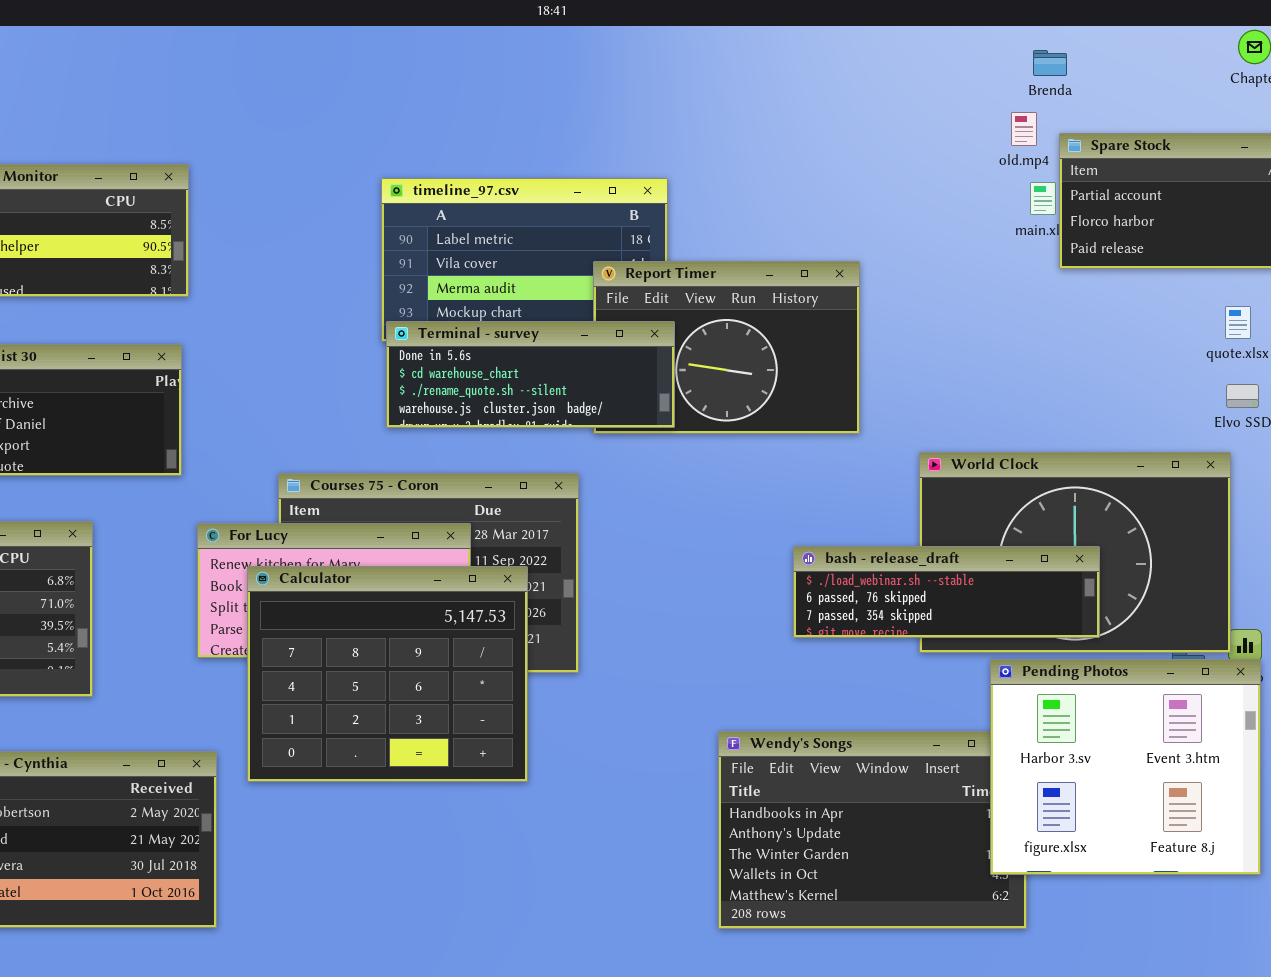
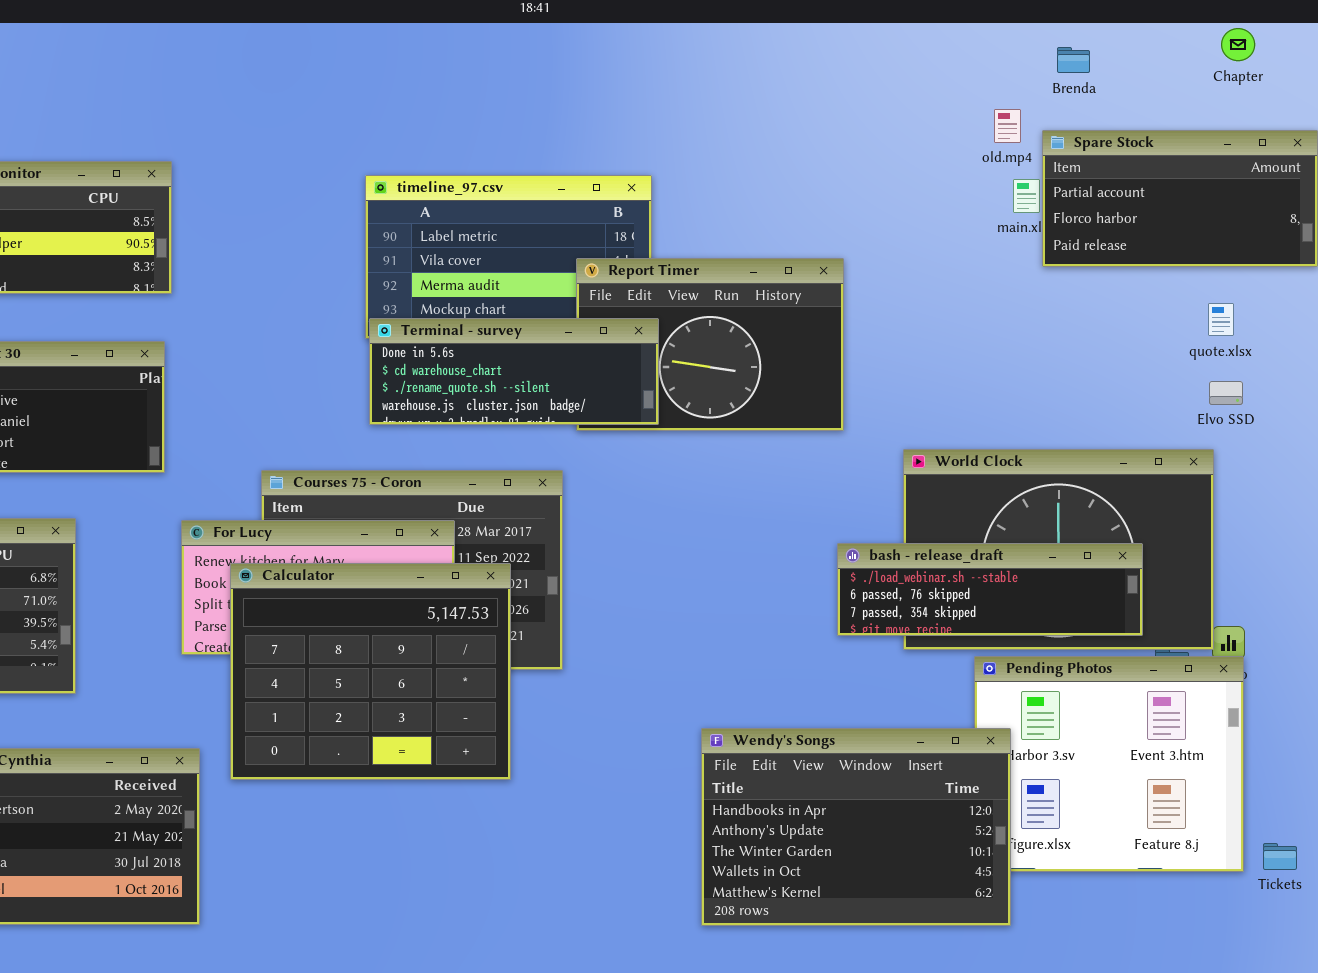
Brenda: [1033,50,1067,76] -> [1057,47,1090,73], moved
bash - release_draft: [793,546,1100,638] -> [837,543,1143,636], moved
Wendy's Songs: [718,731,1027,929] -> [701,728,1011,926], raised

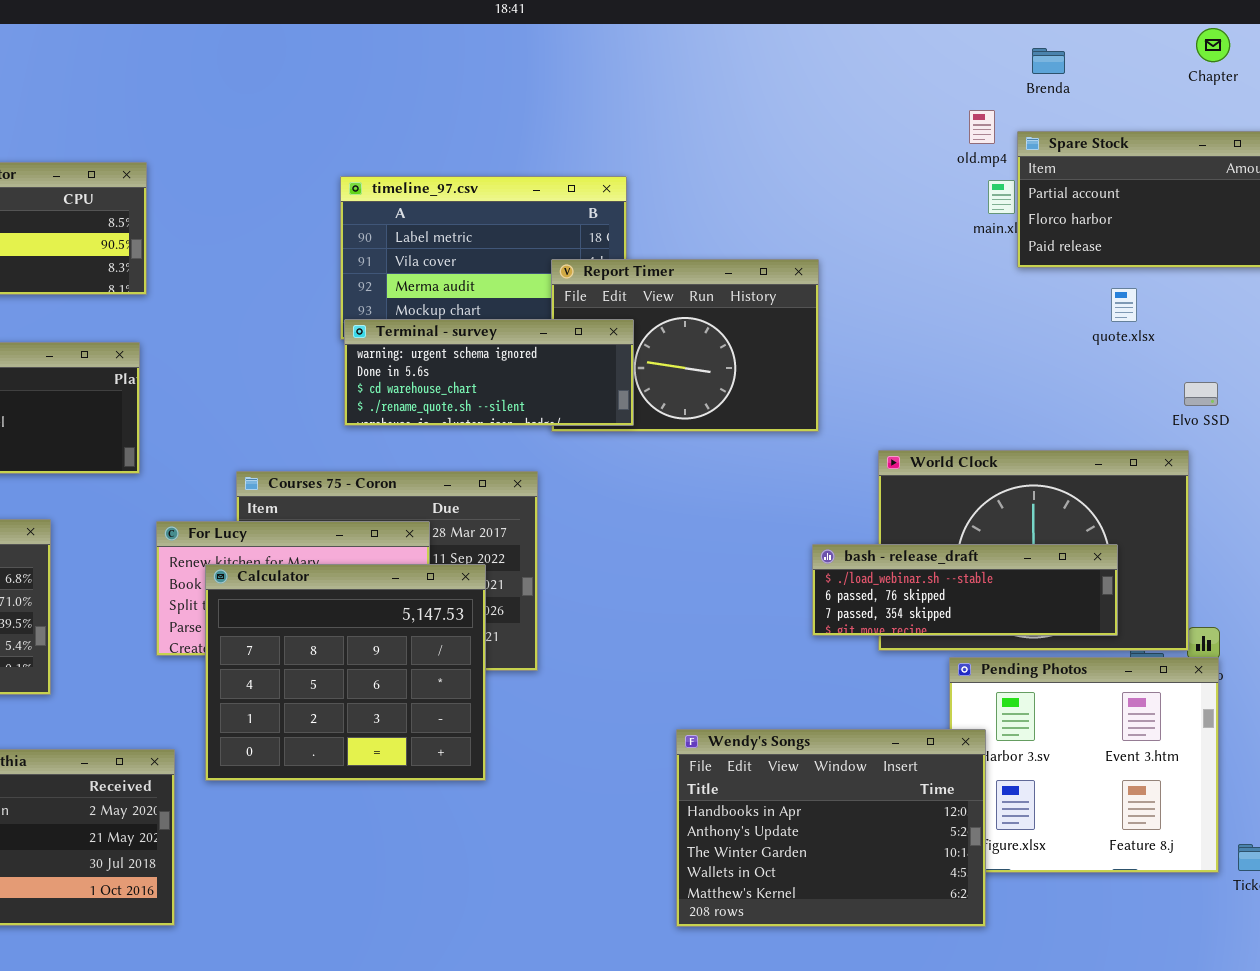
quote.xlsx: [1208,303,1234,336] -> [1111,288,1137,322], moved
Terminal - survey: [369,318,659,425] -> [344,319,634,426], scrolled up 1 row

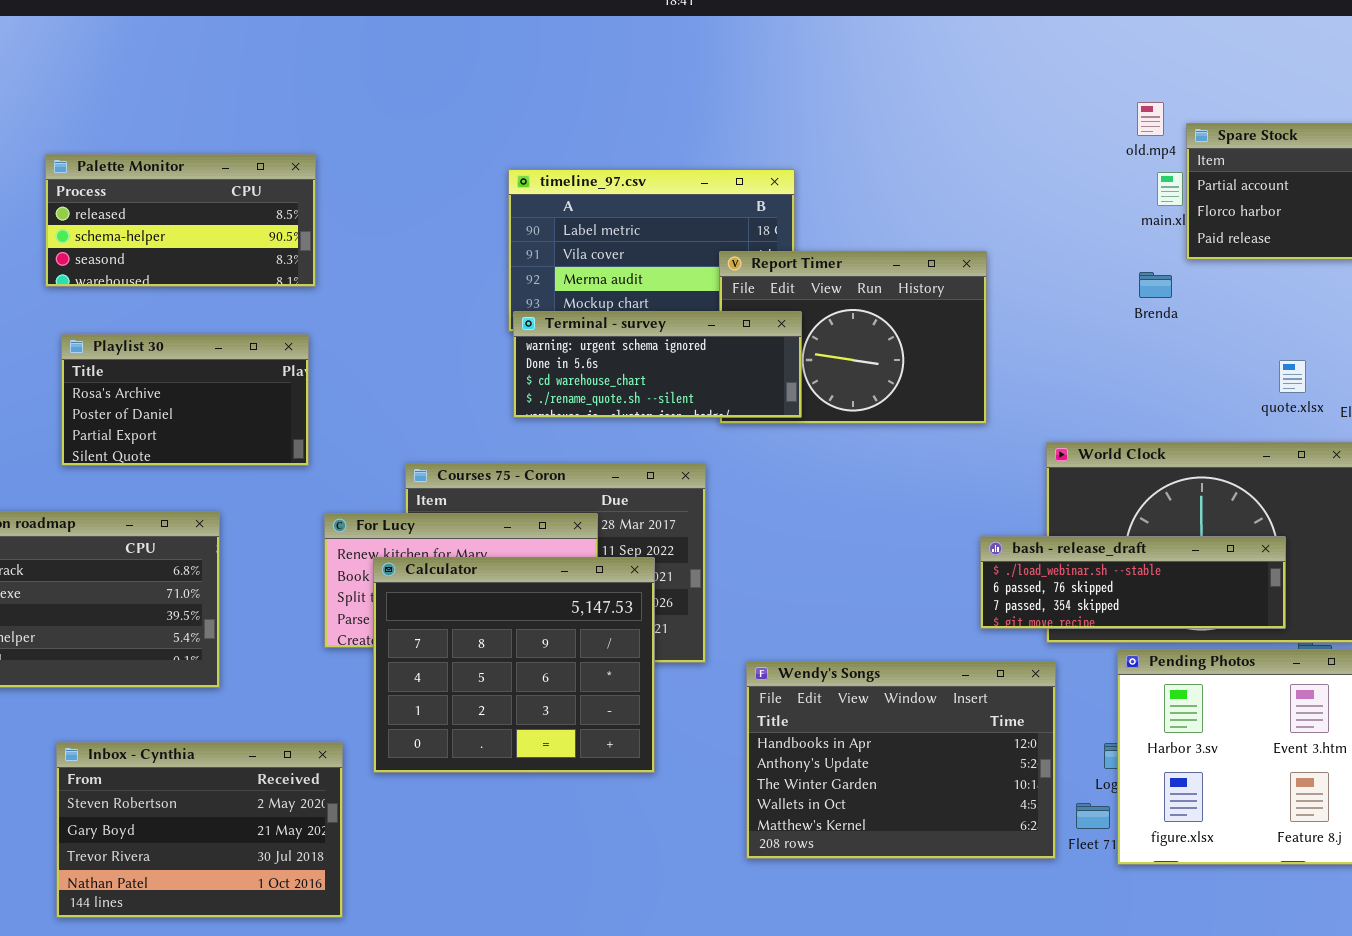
Brenda: [1032,48,1065,74] -> [1139,272,1172,298], moved
quote.xlsx: [1111,288,1137,322] -> [1279,360,1306,393], moved
Wendy's Songs: [676,729,986,927] -> [746,661,1056,859], moved

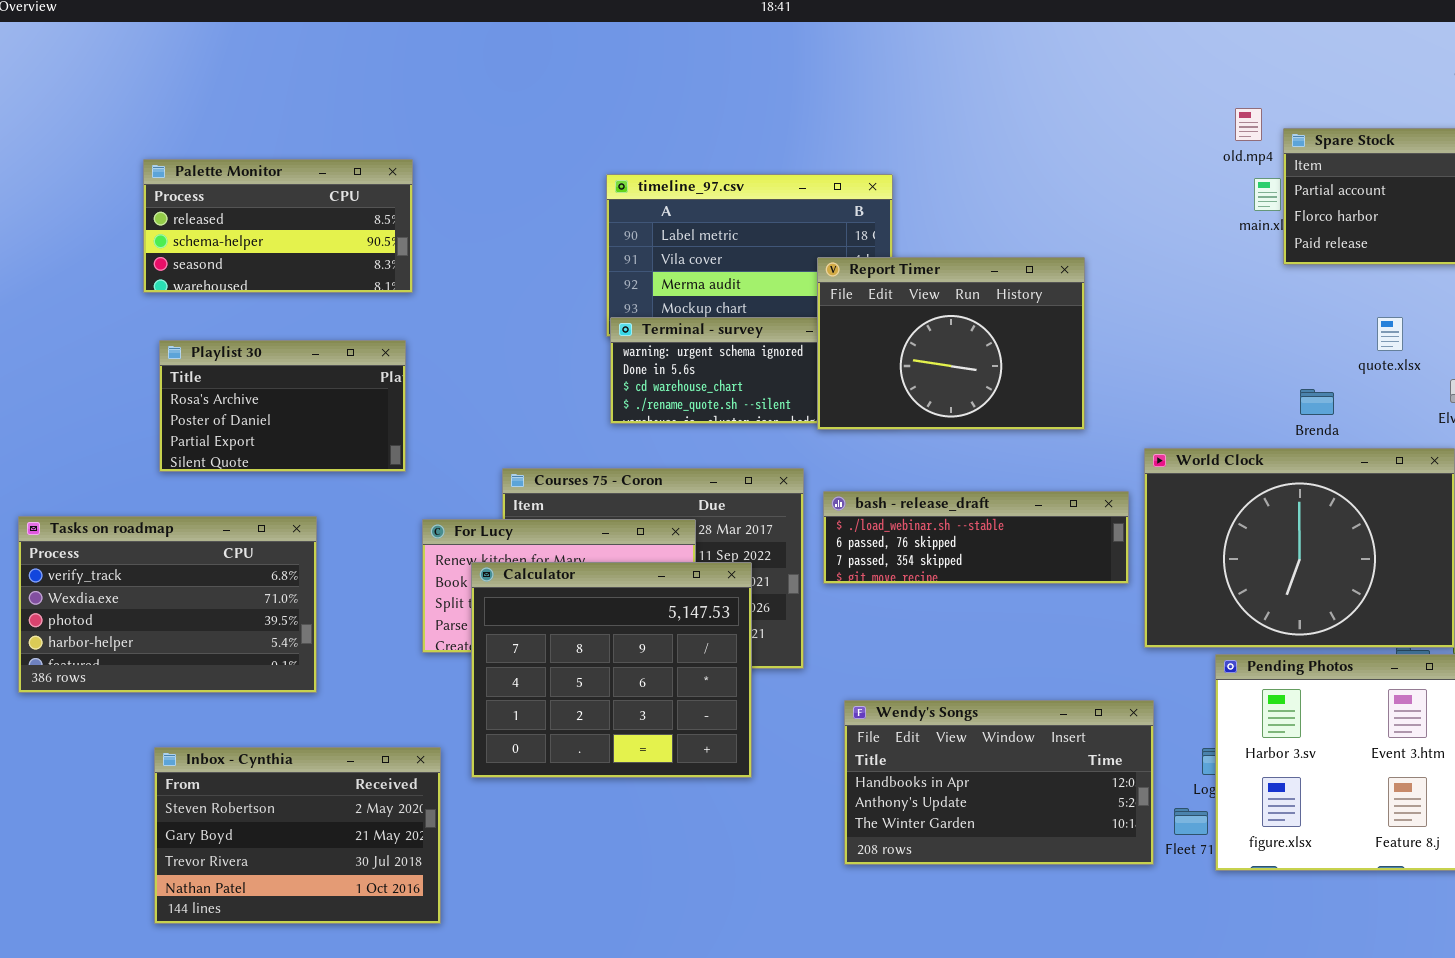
Report Timer: [719,251,987,424] -> [817,257,1085,430], raised
Brenda: [1139,272,1172,298] -> [1300,389,1334,415], moved
quote.xlsx: [1279,360,1306,393] -> [1377,317,1403,351], moved
bash - release_draft: [980,536,1286,629] -> [823,491,1129,584], moved
Wendy's Songs: [746,661,1056,859] -> [844,700,1154,865], resized

